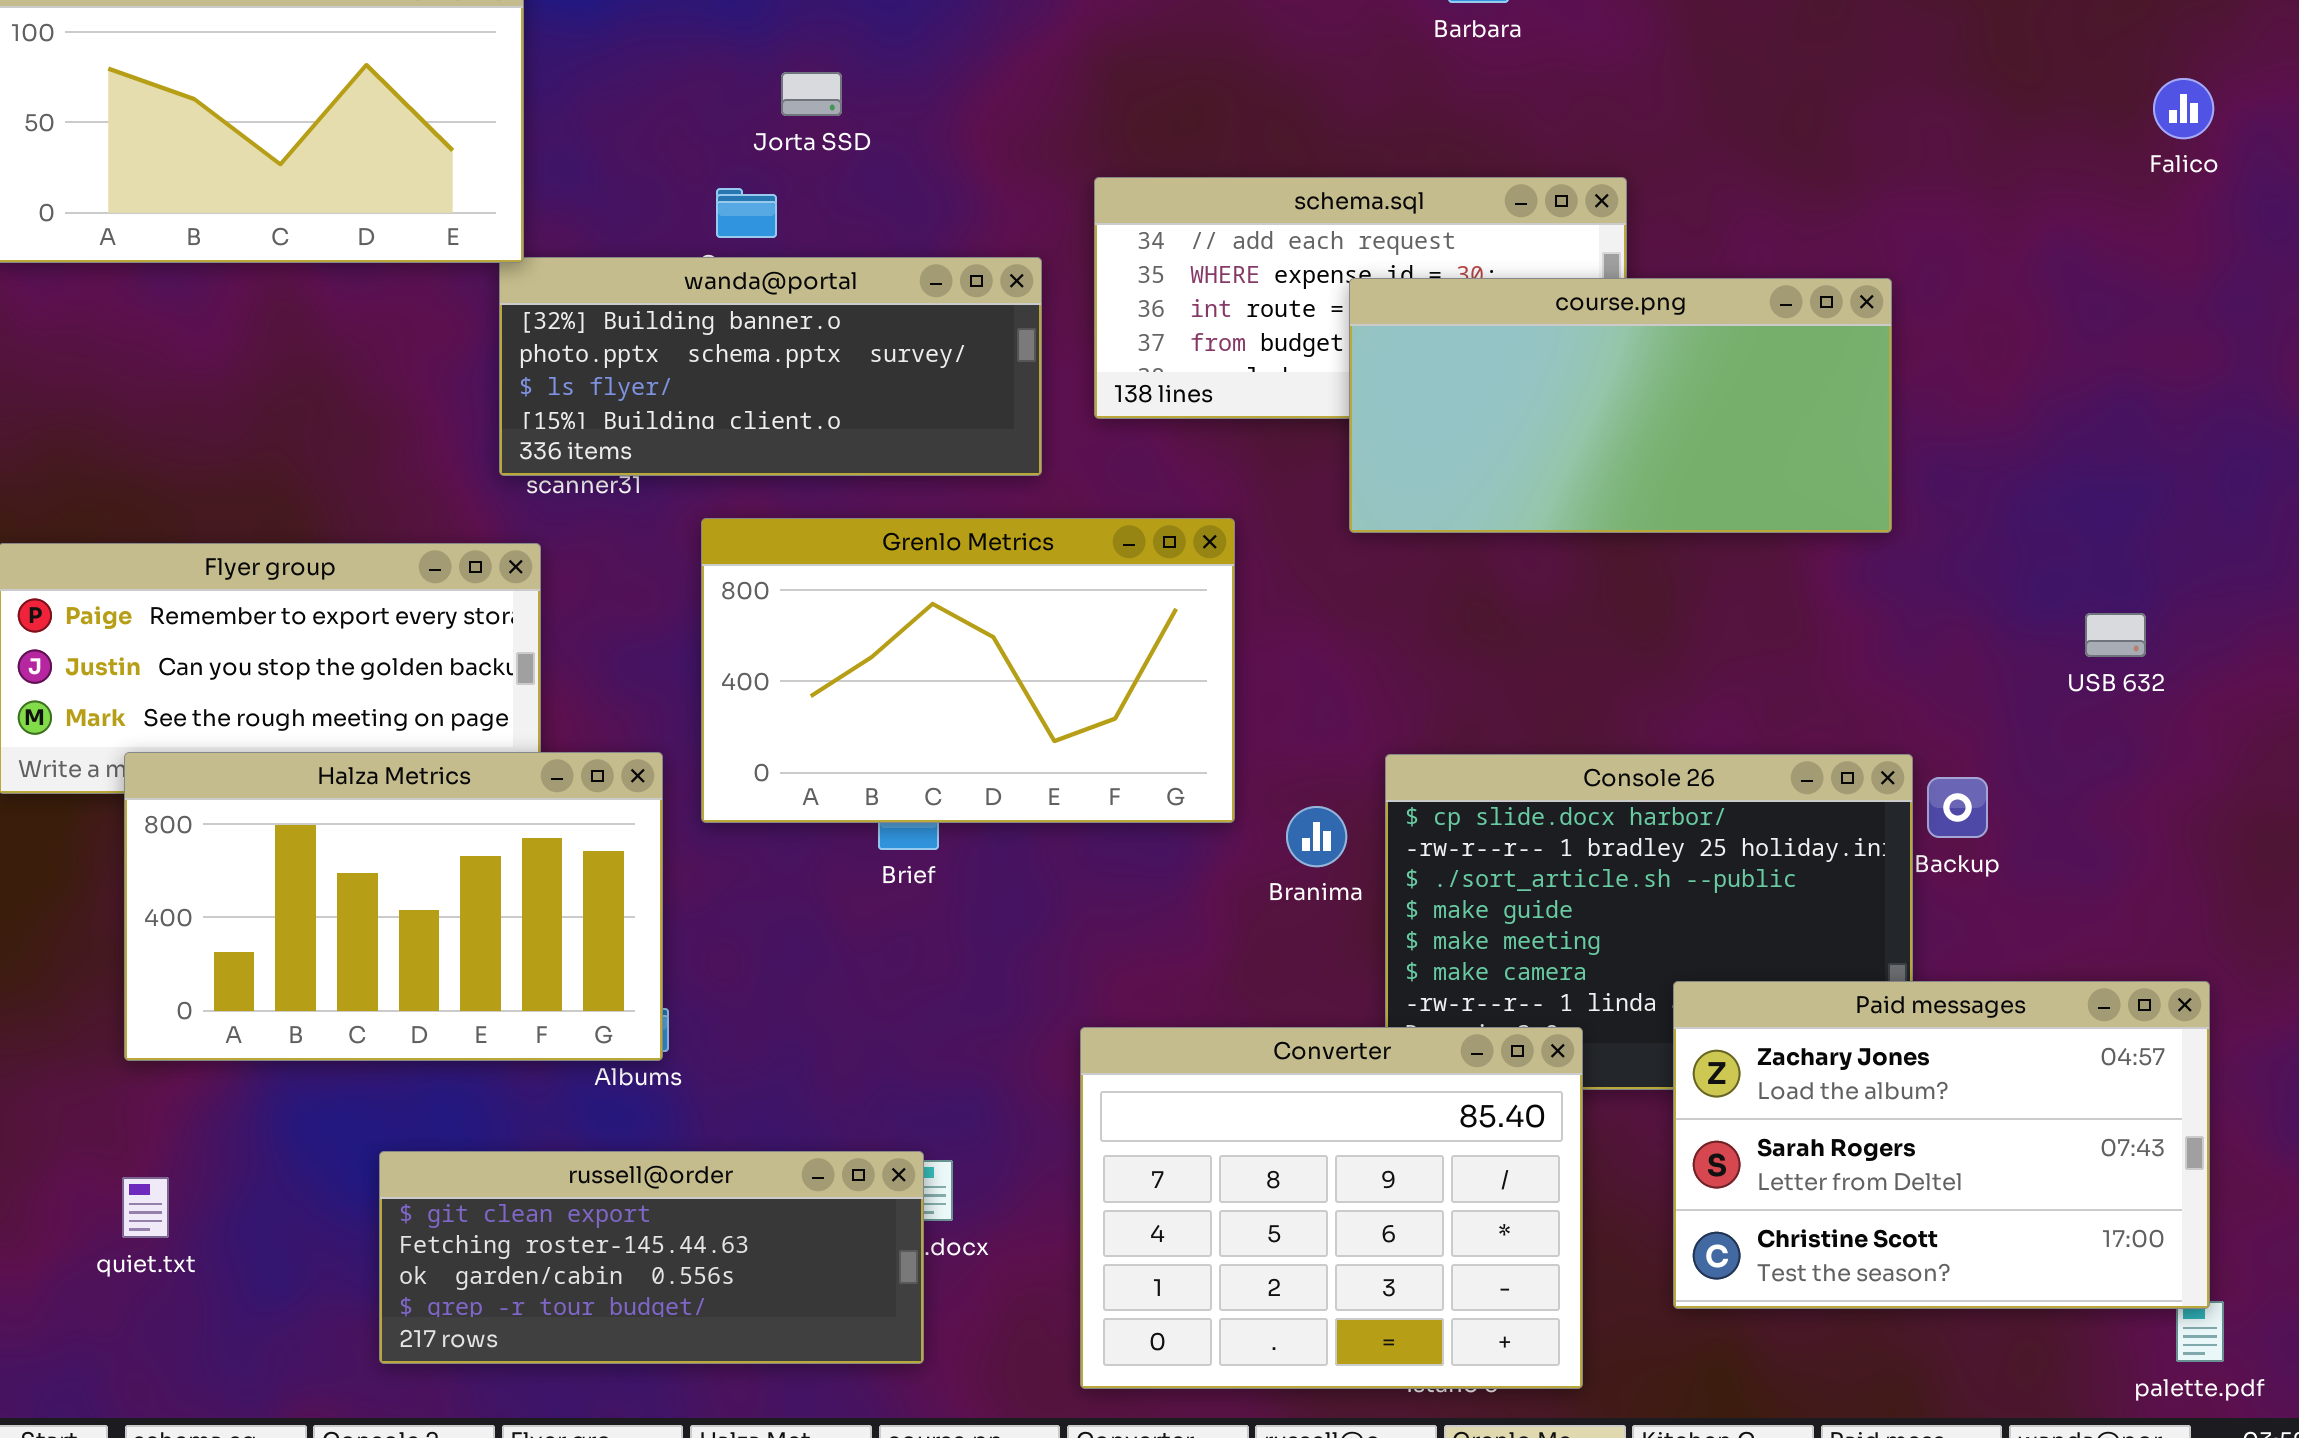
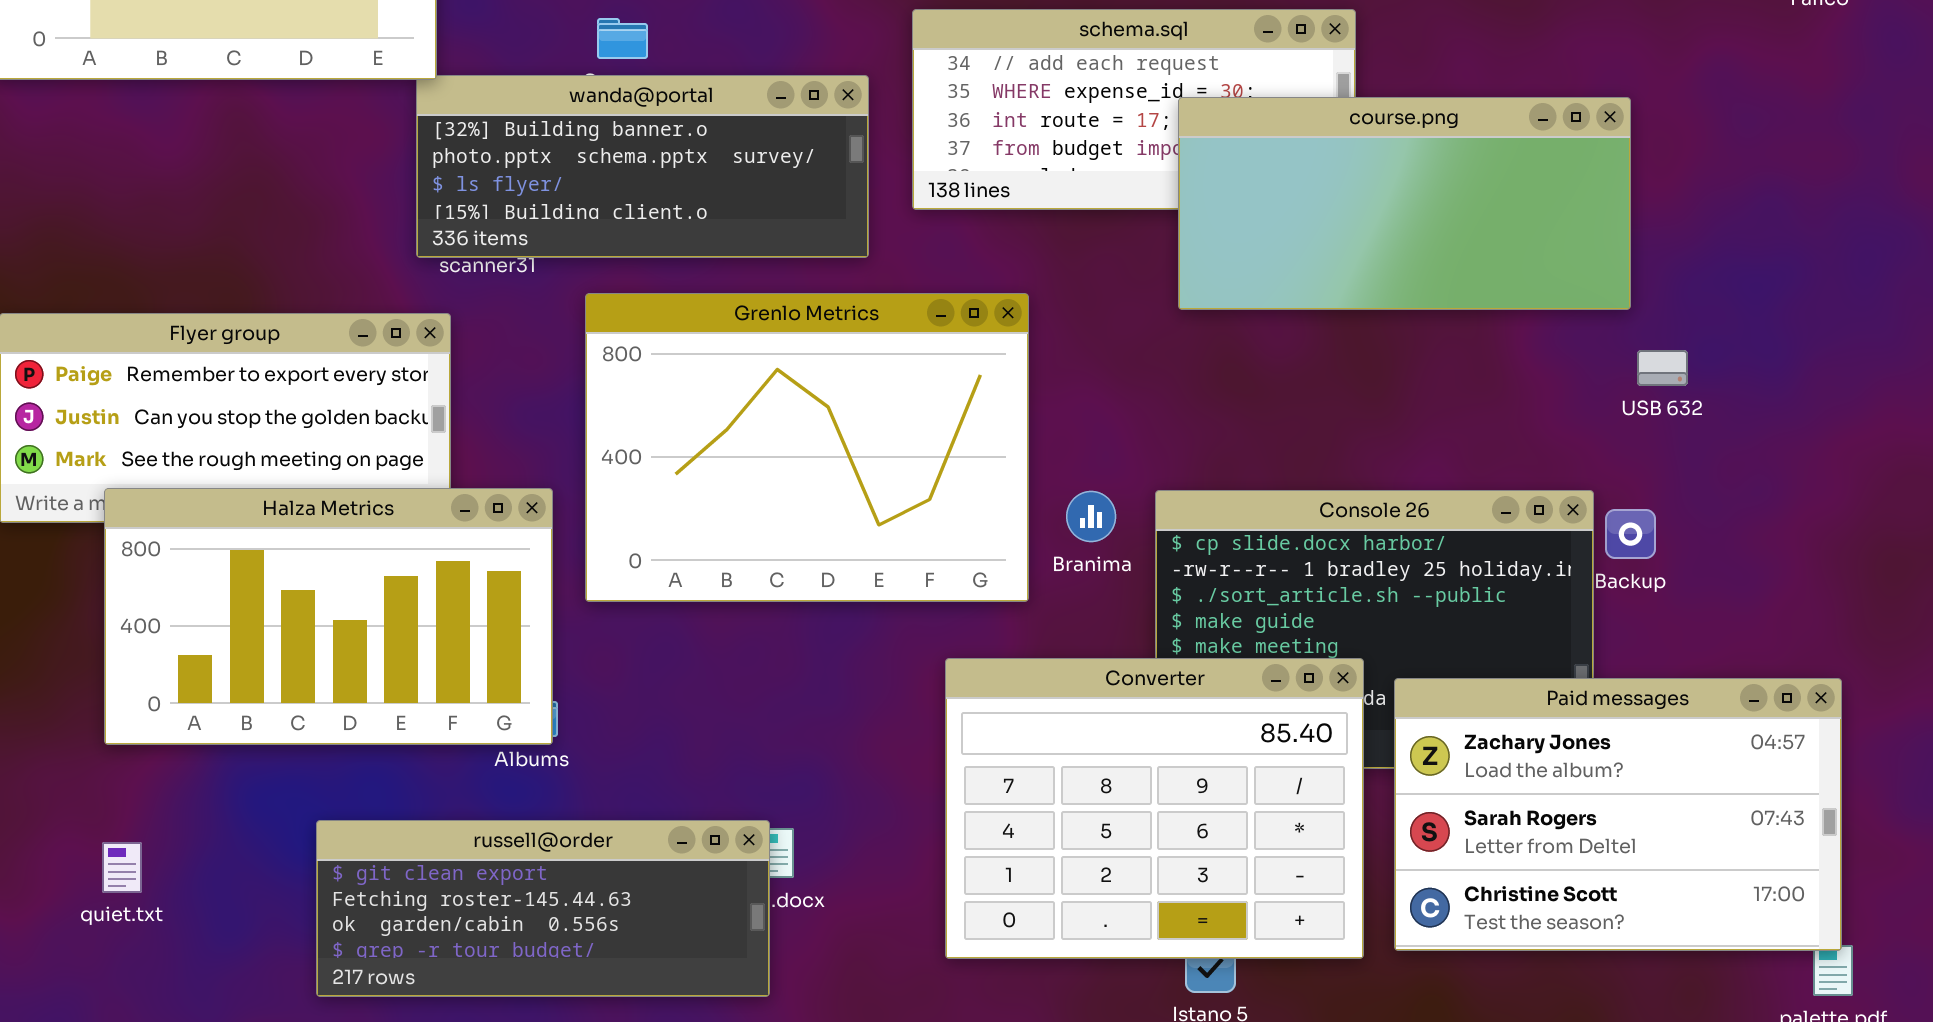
course.png: [1349,278,1892,533] -> [1178,97,1631,310], moved
Grenlo Metrics: [701,518,1235,823] -> [585,293,1029,602], resized
USB 632: [2085,613,2146,657] -> [1637,350,1688,386], moved
Branima: [1286,806,1347,867] -> [1066,491,1116,542], moved
Converter: [1080,1027,1583,1389] -> [945,658,1364,959], moved

